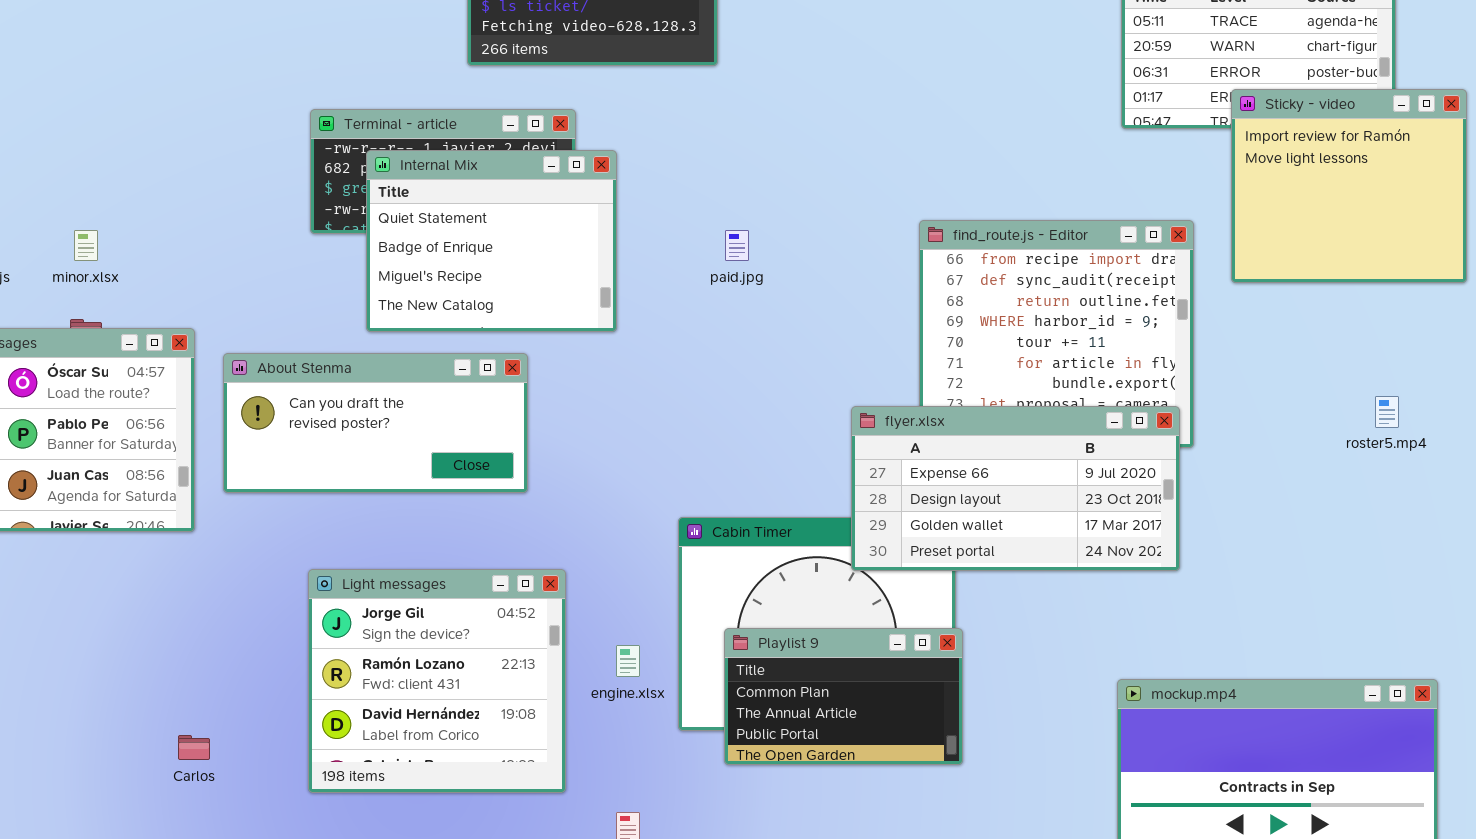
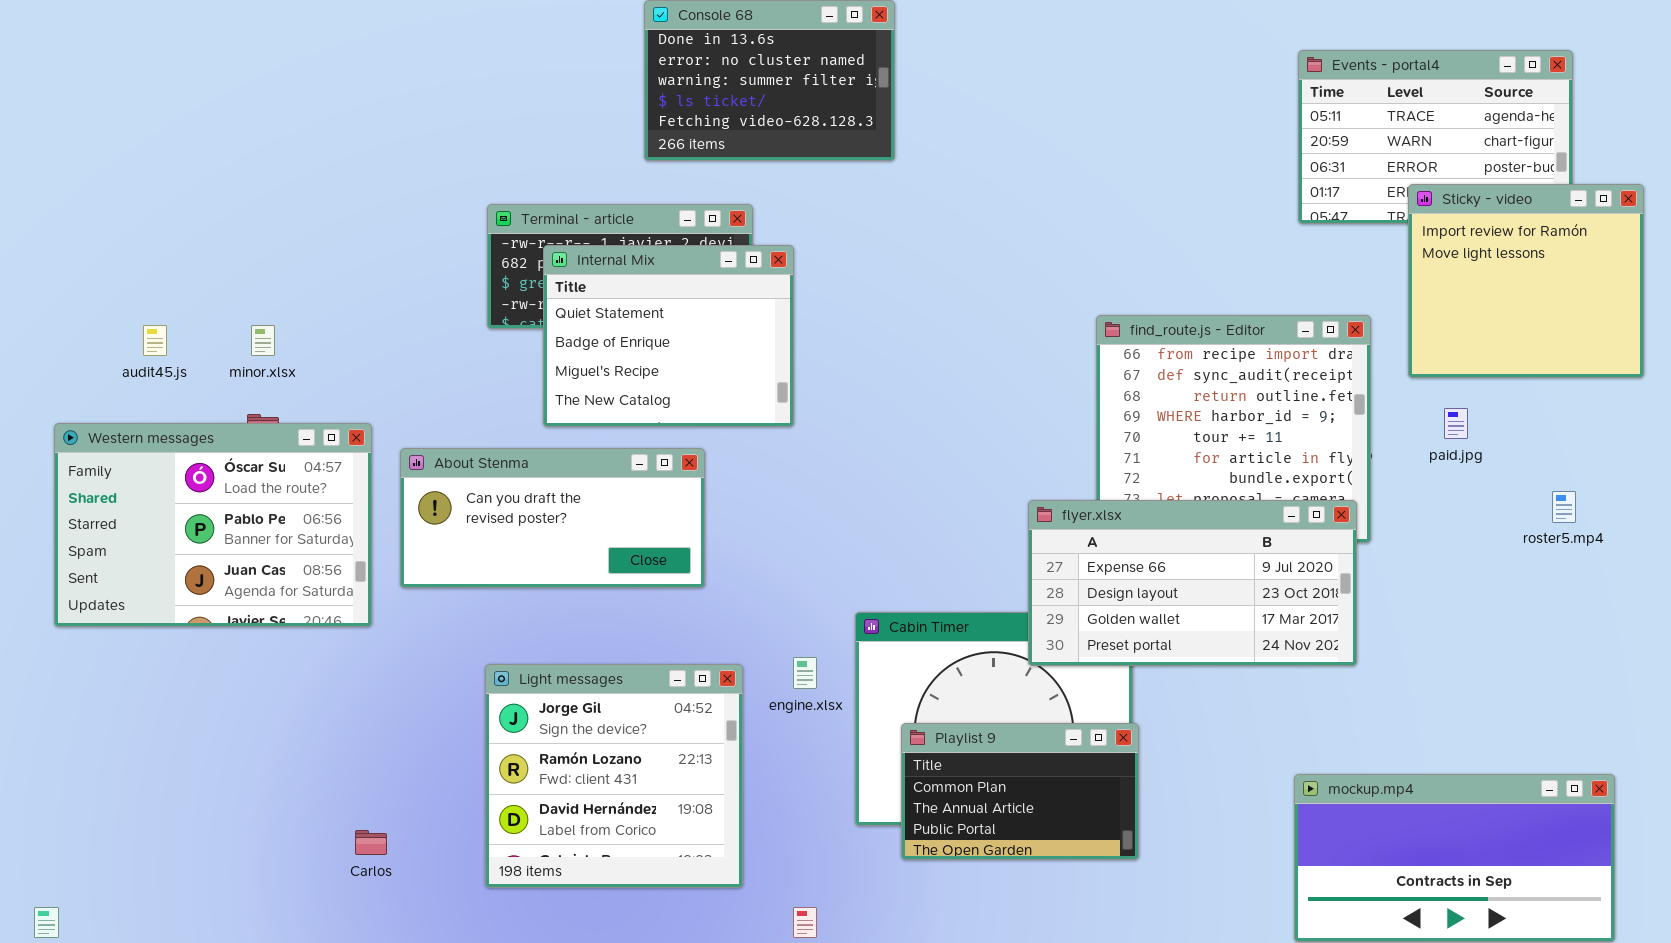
paid.jpg: [725,230,749,261] -> [1444,408,1468,439], moved
engine.xlsx: [616,645,640,677] -> [793,657,817,689], moved

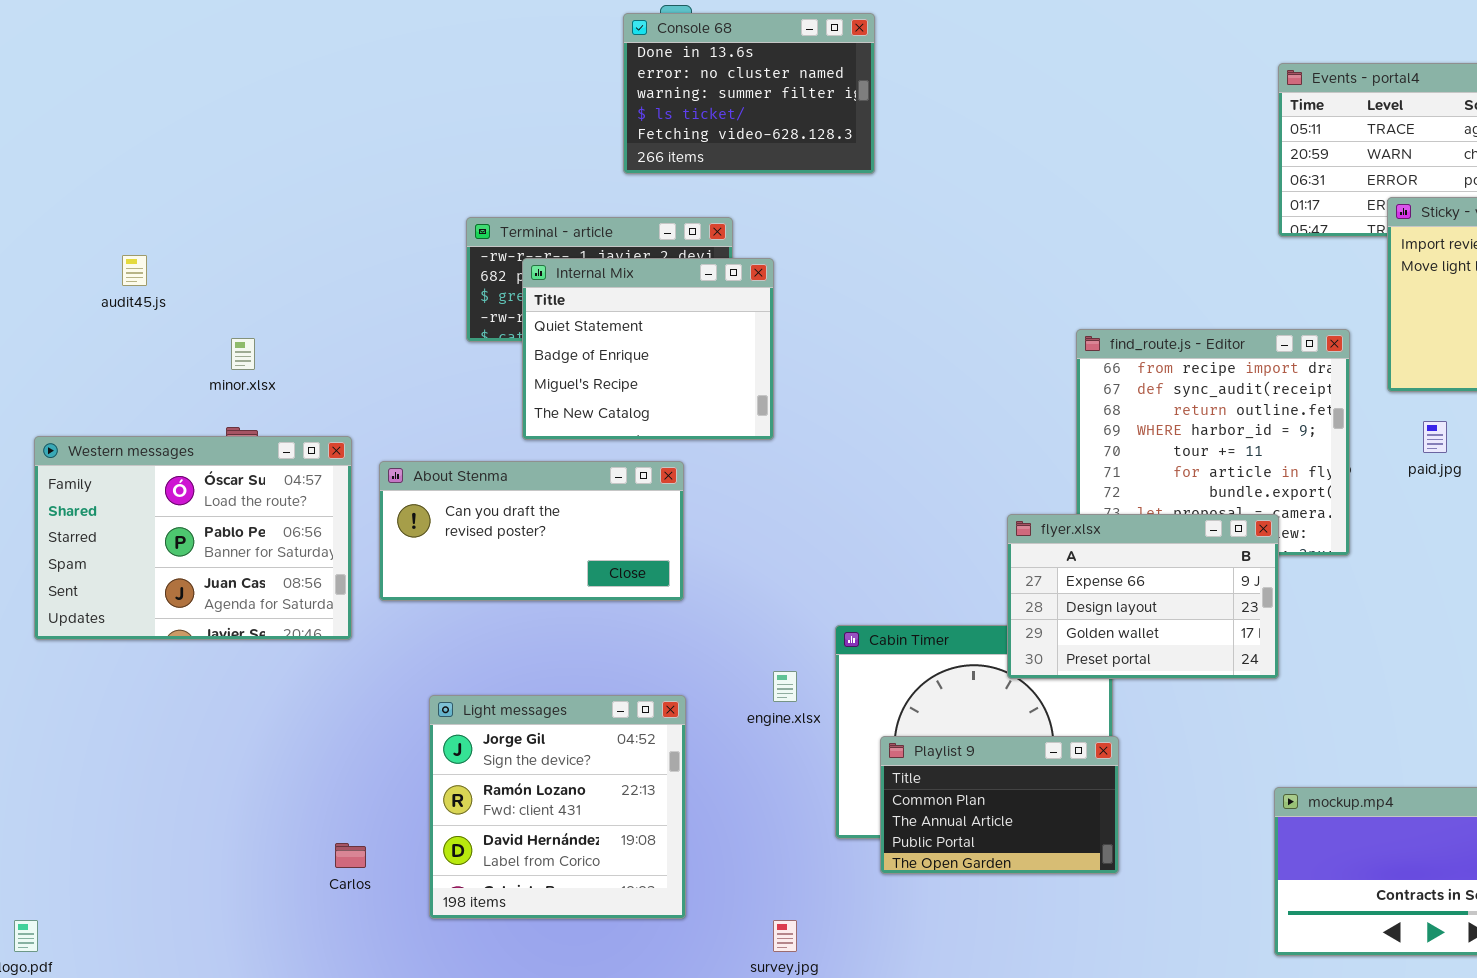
audit45.js: [143,325,167,356] -> [122,255,147,286], moved
flyer.xlsx: [1028,500,1357,666] -> [1007,514,1279,679], resized
Light messages: [485,664,743,888] -> [429,695,686,919], moved

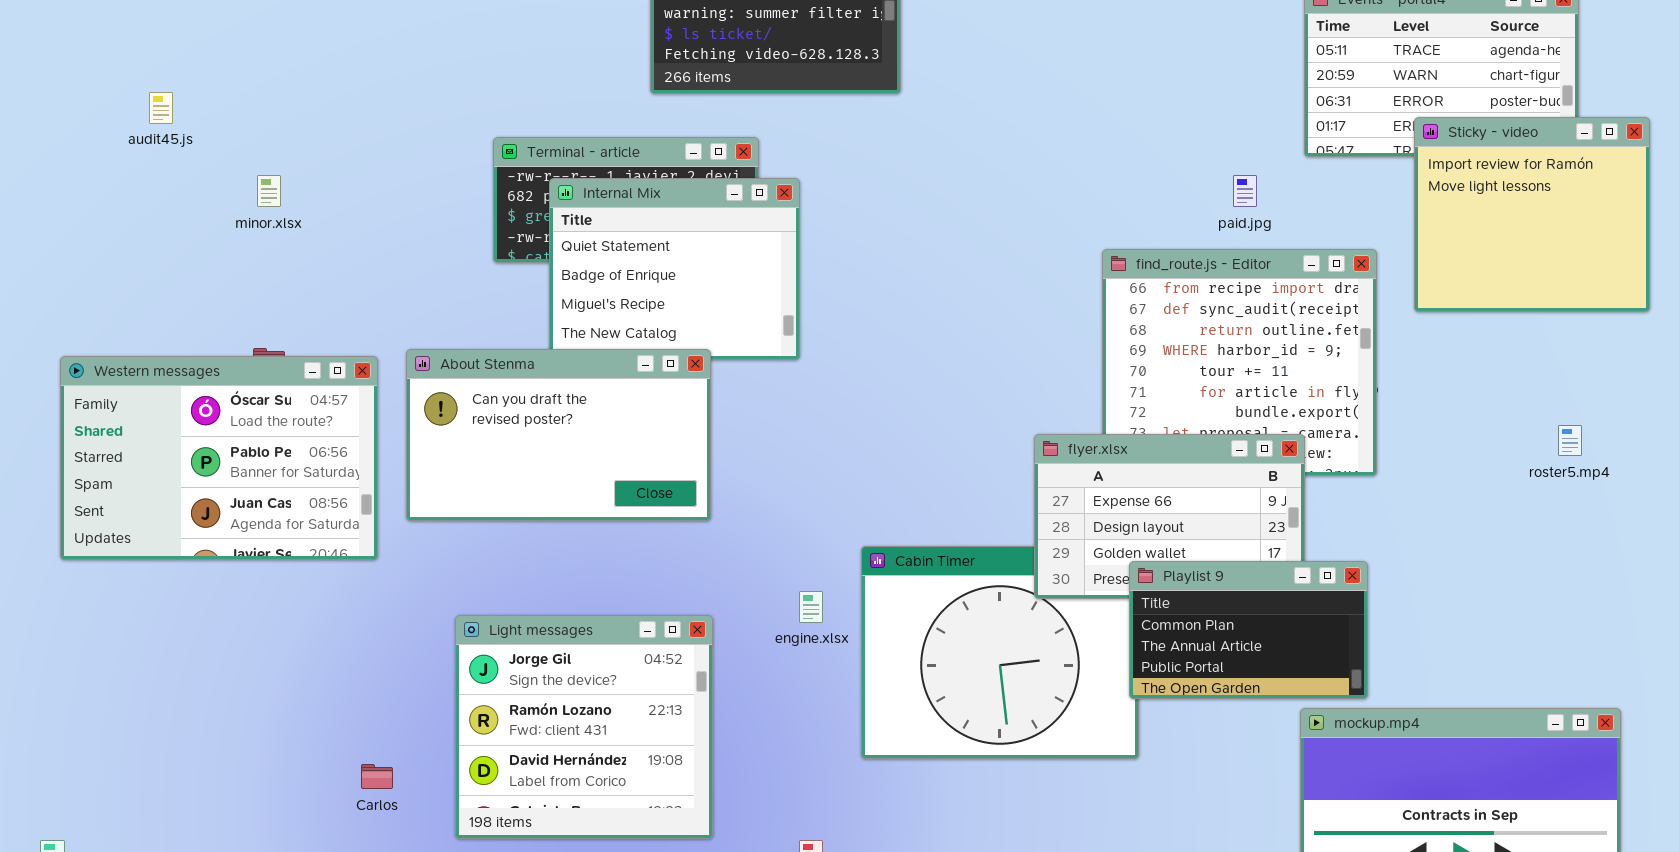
audit45.js: [122,255,147,286] -> [149,92,173,124], moved
minor.xlsx: [231,338,255,370] -> [257,175,281,207], moved
paid.jpg: [1423,421,1447,453] -> [1233,175,1257,207], moved
About Stenma: [379,461,684,601] -> [406,349,711,521], resized
Playlist 9: [880,736,1119,874] -> [1129,561,1368,699], moved

